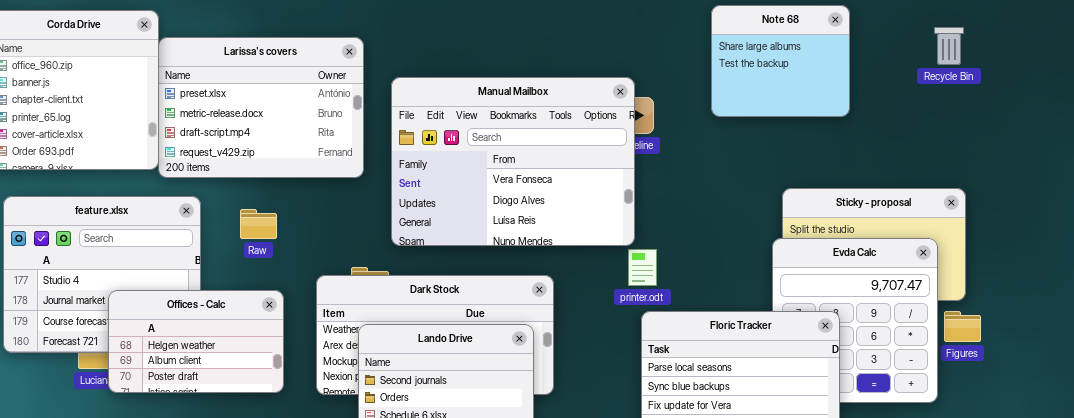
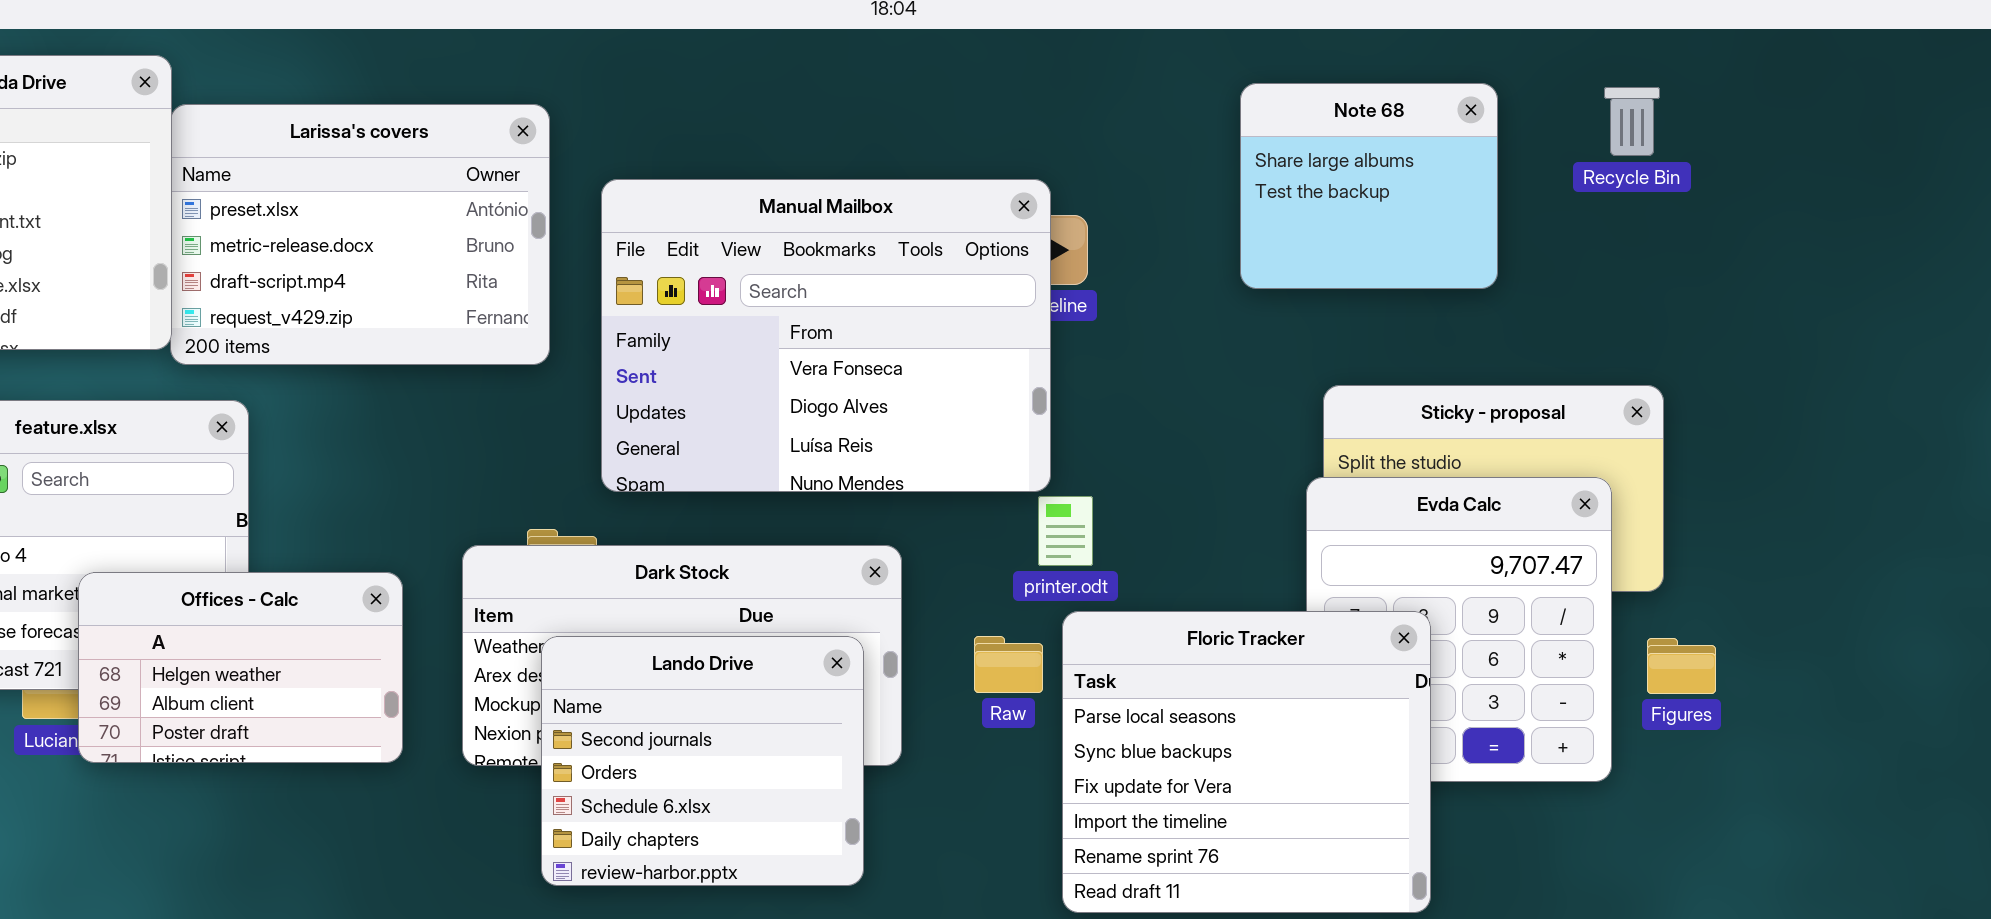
Note 68: [711,5,850,117] -> [1240,83,1498,289], moved
Raw: [240,209,277,239] -> [974,636,1043,693], moved
Figures: [944,311,981,342] -> [1647,638,1716,694], moved

